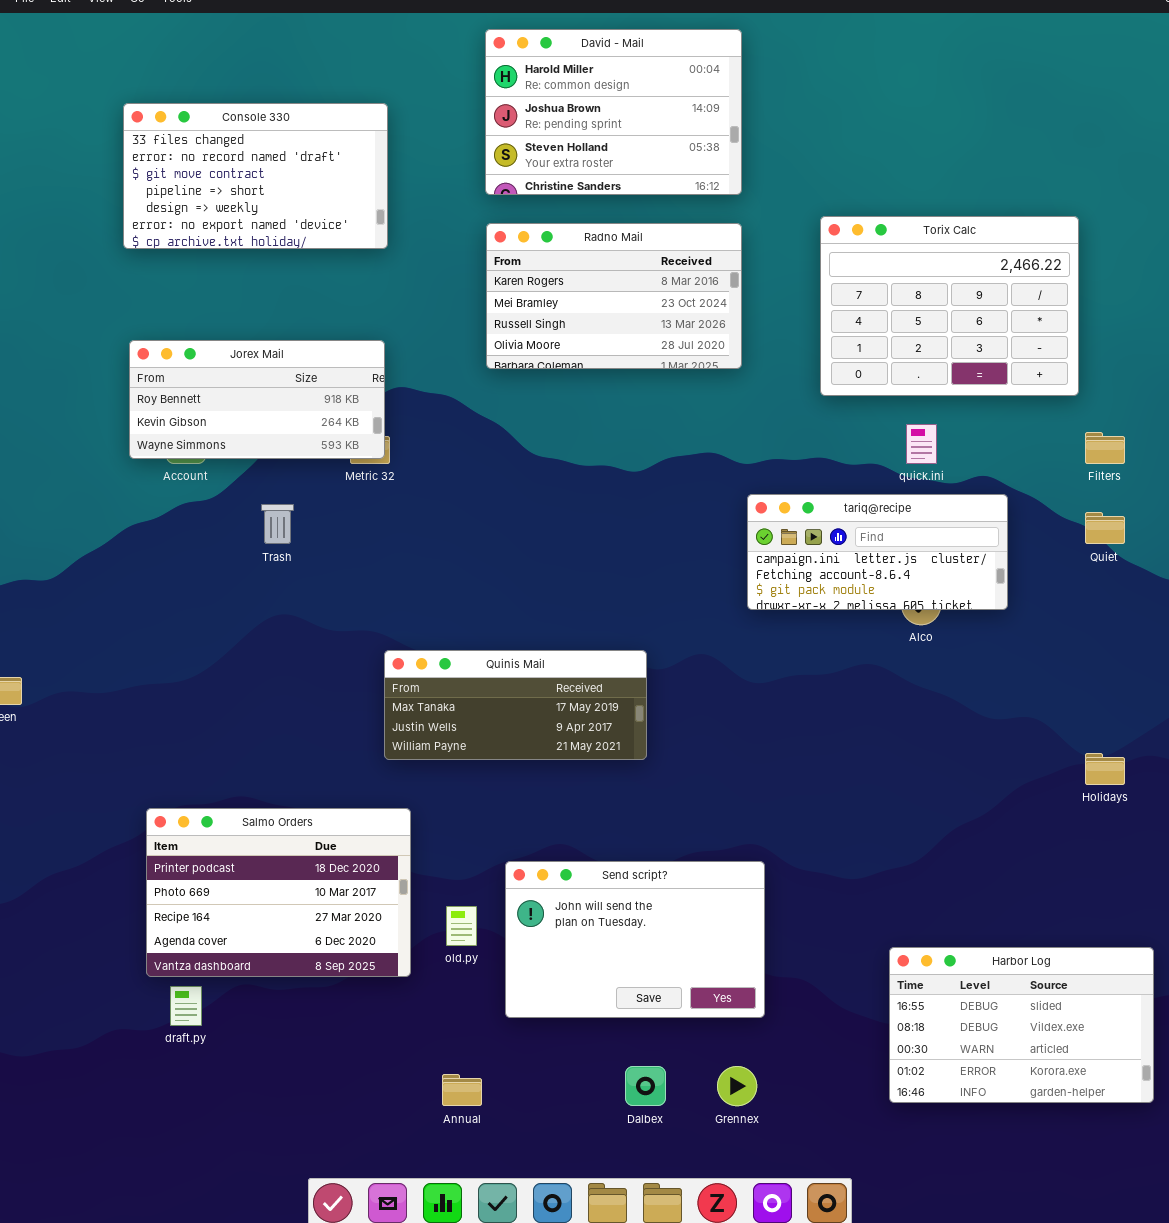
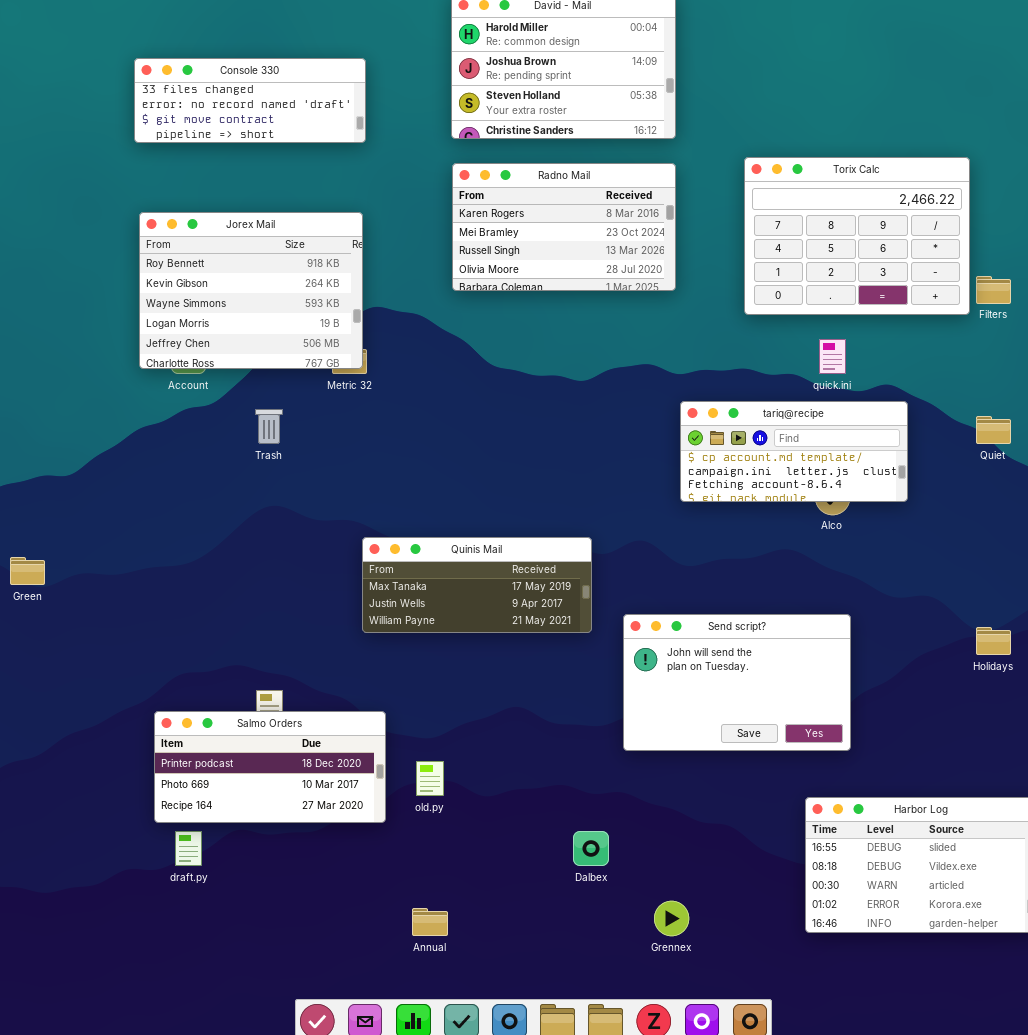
Console 330: [123,103,388,249] -> [134,58,366,143], resized
Jorex Mail: [129,340,385,459] -> [139,212,363,369], resized
Filters: [1085,432,1125,464] -> [976,276,1011,304], moved
tariq@recipe: [747,494,1008,610] -> [680,401,908,502], scrolled up 1 row
Salmo Orders: [146,808,411,977] -> [154,711,386,823], resized
Send script?: [505,861,765,1018] -> [623,614,851,751], moved
Dalbex: [625,1066,666,1106] -> [573,831,609,866], moved

